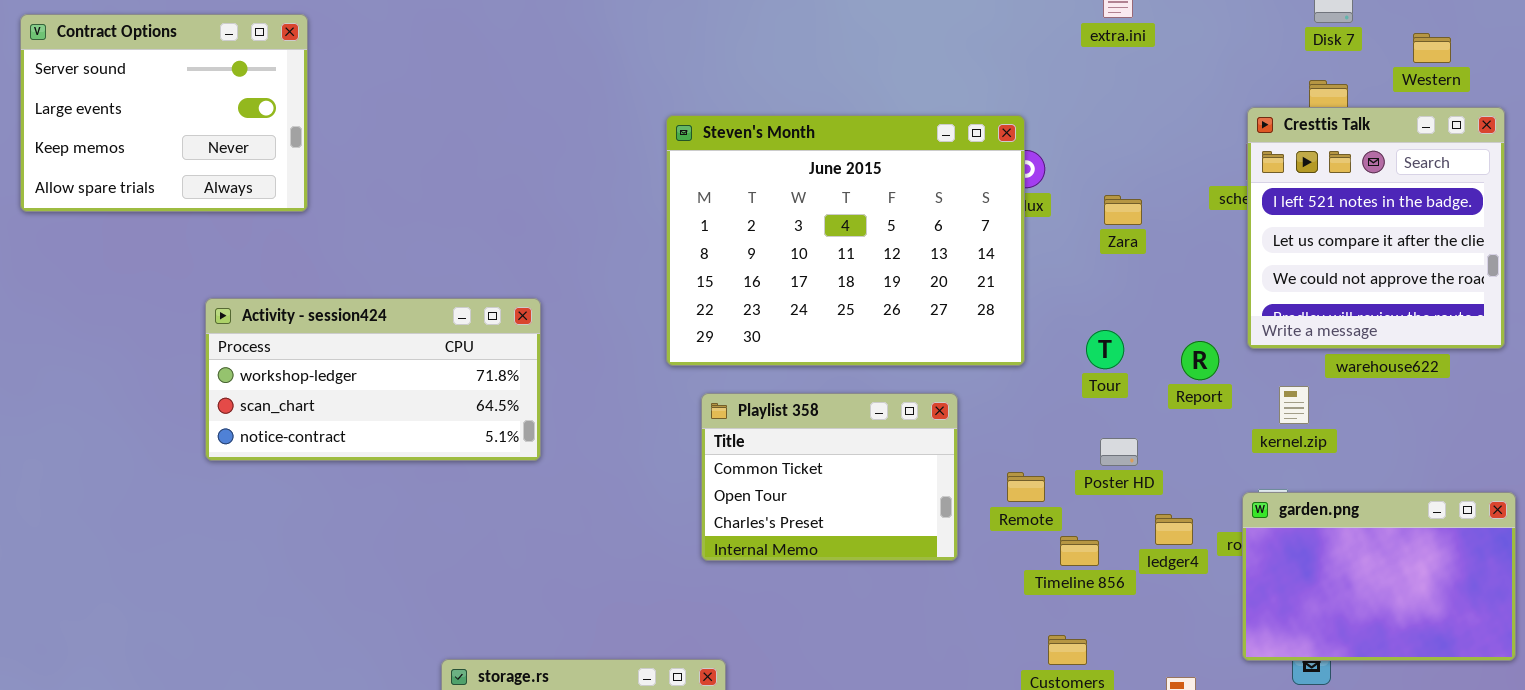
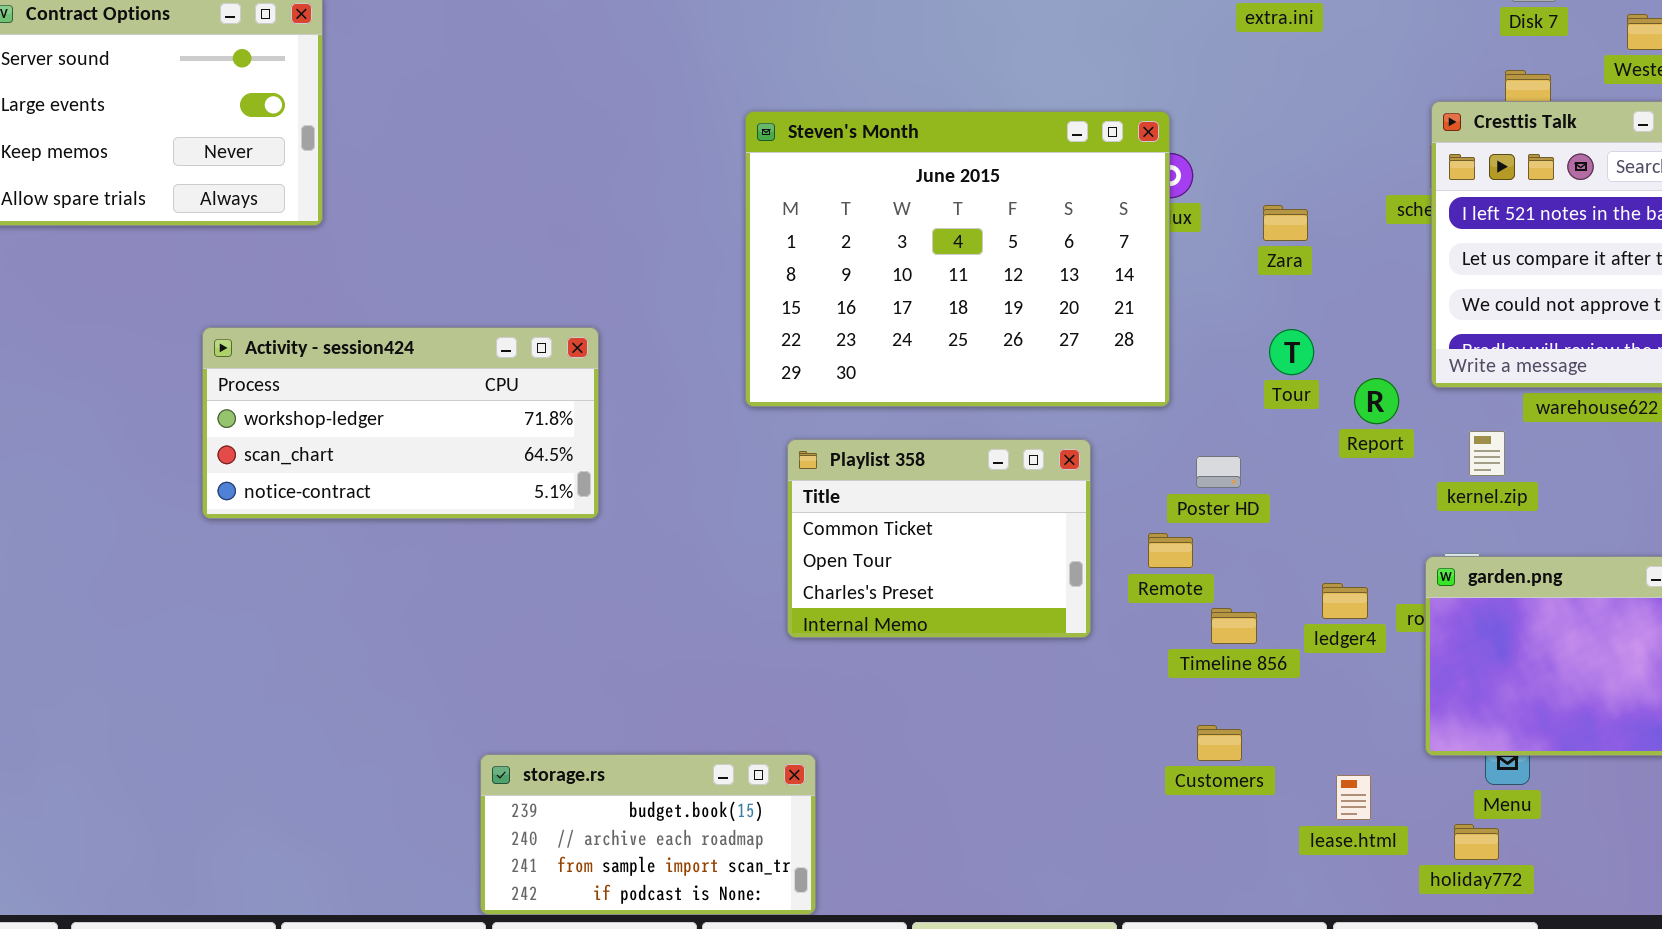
Tour: [1086,330,1124,369] -> [1269,329,1314,375], moved
Poster HD: [1100,438,1138,466] -> [1196,456,1241,488], moved

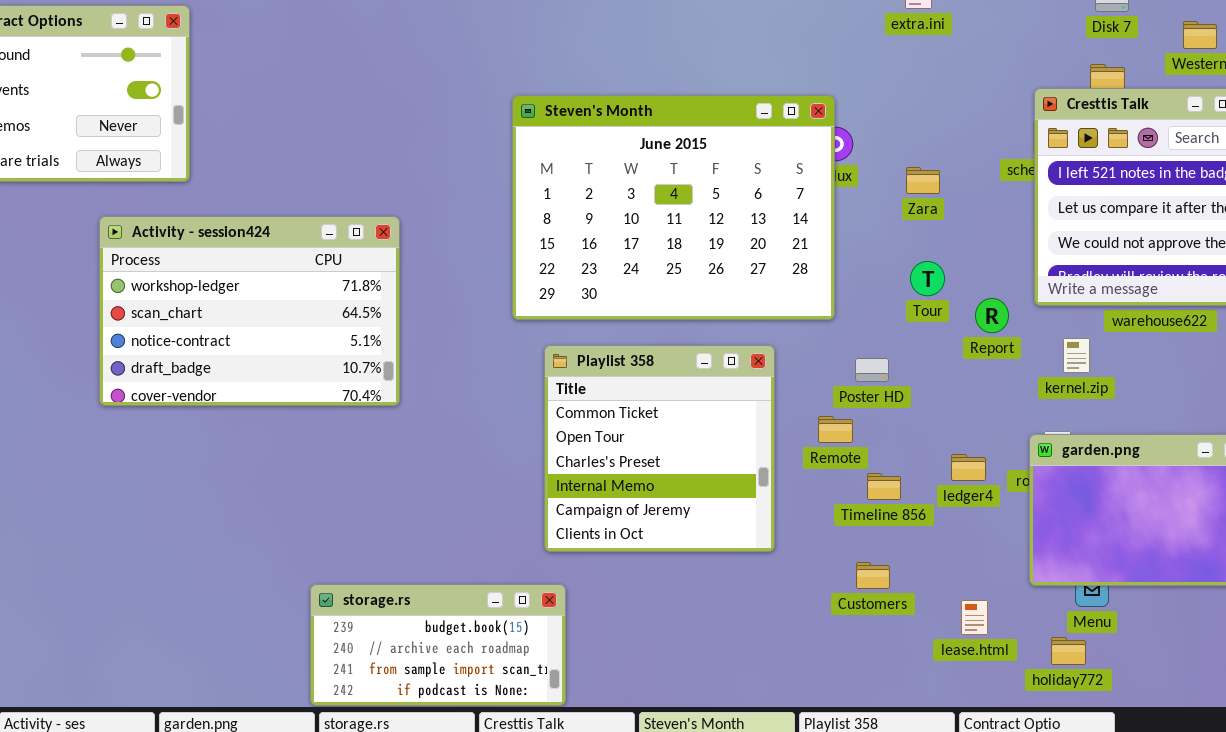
Activity - session424: [202,327,599,519] -> [99,216,400,406], resized
Playlist 358: [787,439,1091,638] -> [544,345,775,552], resized

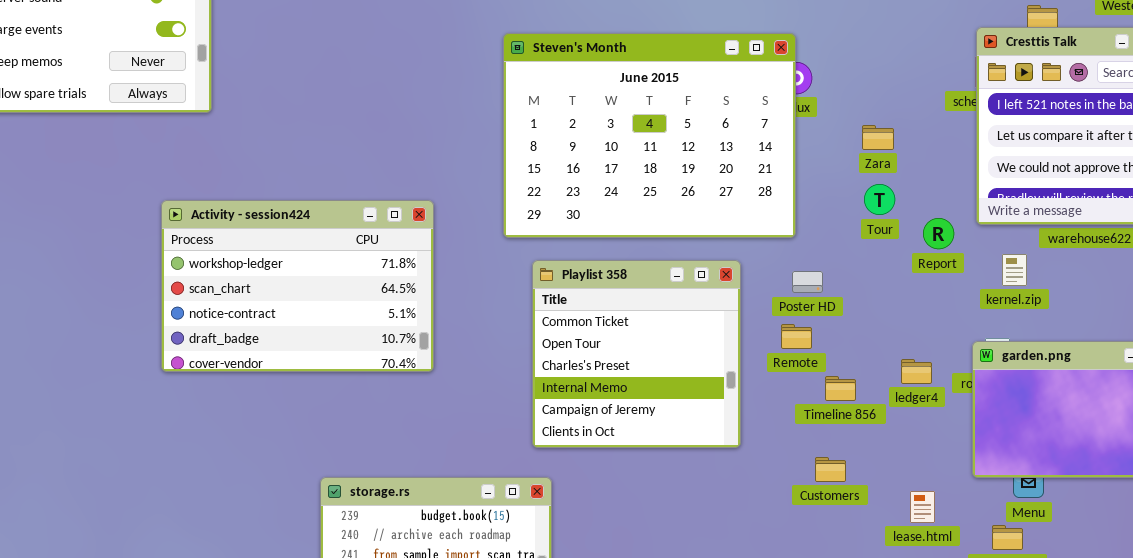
Zara: [906,167,940,194] -> [862,125,894,150], moved
Activity - session424: [99,216,400,406] -> [161,200,434,372], moved
Poster HD: [855,358,889,382] -> [792,271,823,293], moved

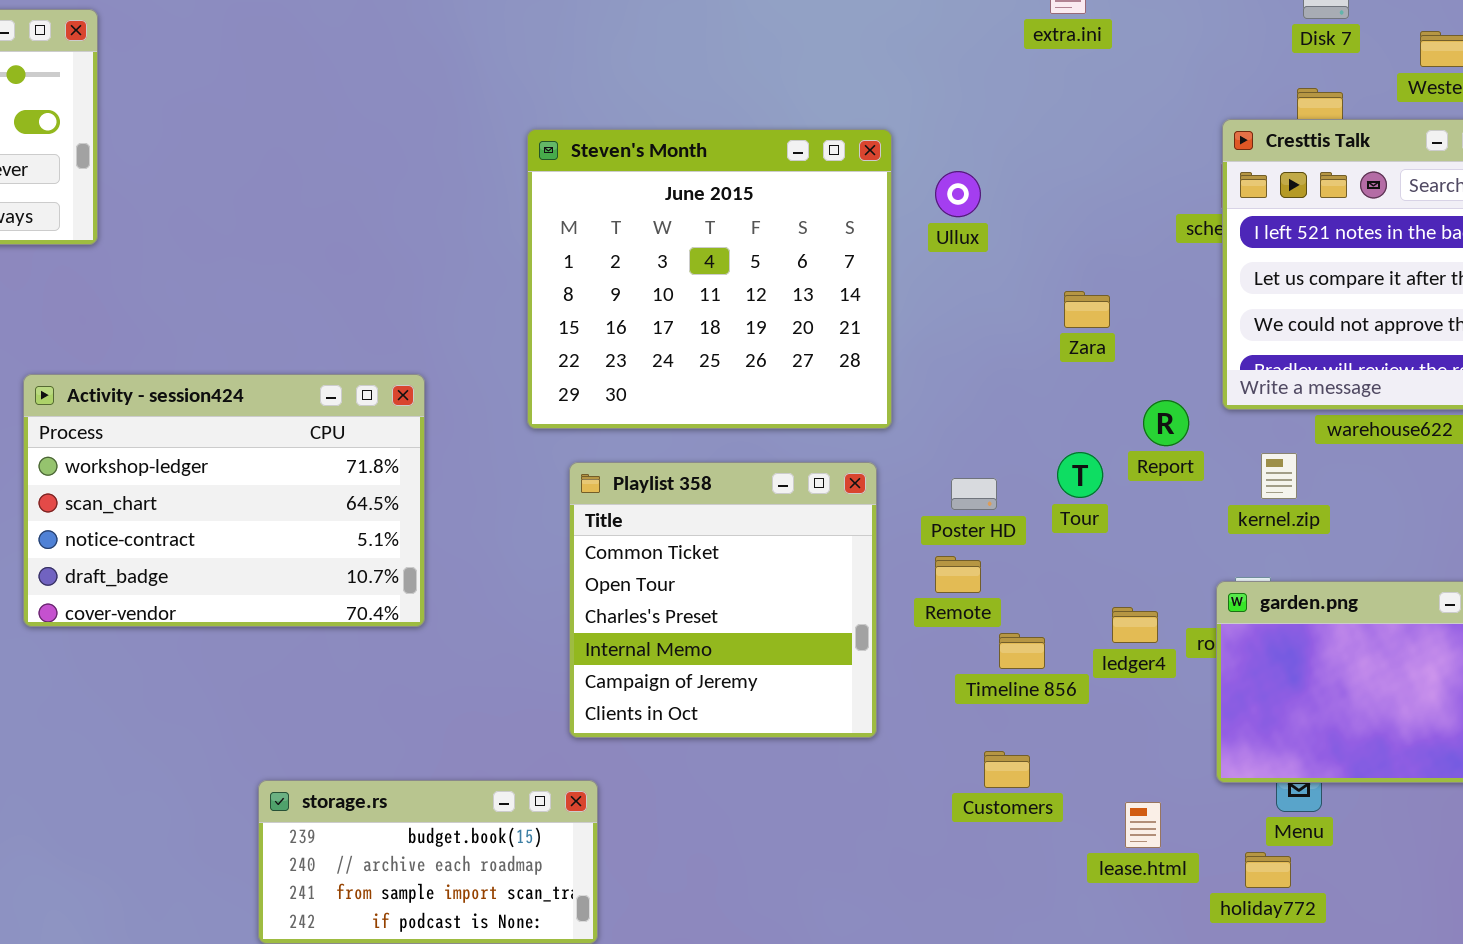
Steven's Month: [503,33,796,238] -> [527,129,892,429], resized
Zara: [862,125,894,150] -> [1064,291,1110,328], moved
Tour: [864,184,895,215] -> [1057,452,1103,498], moved

